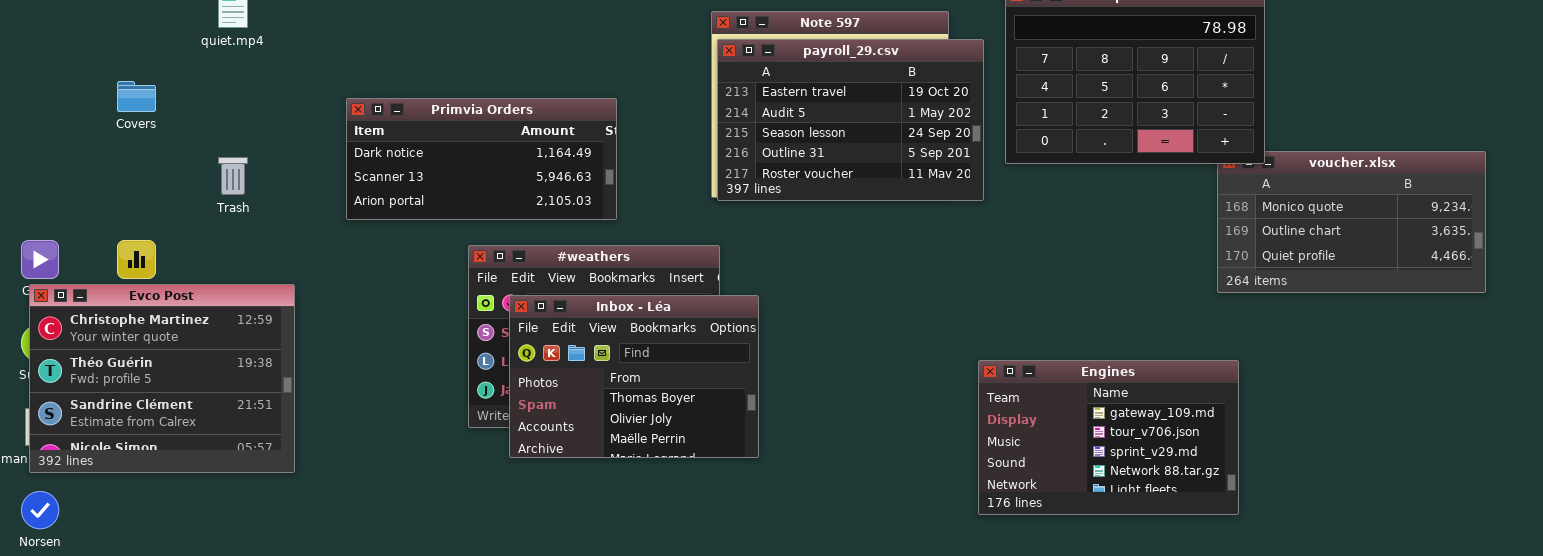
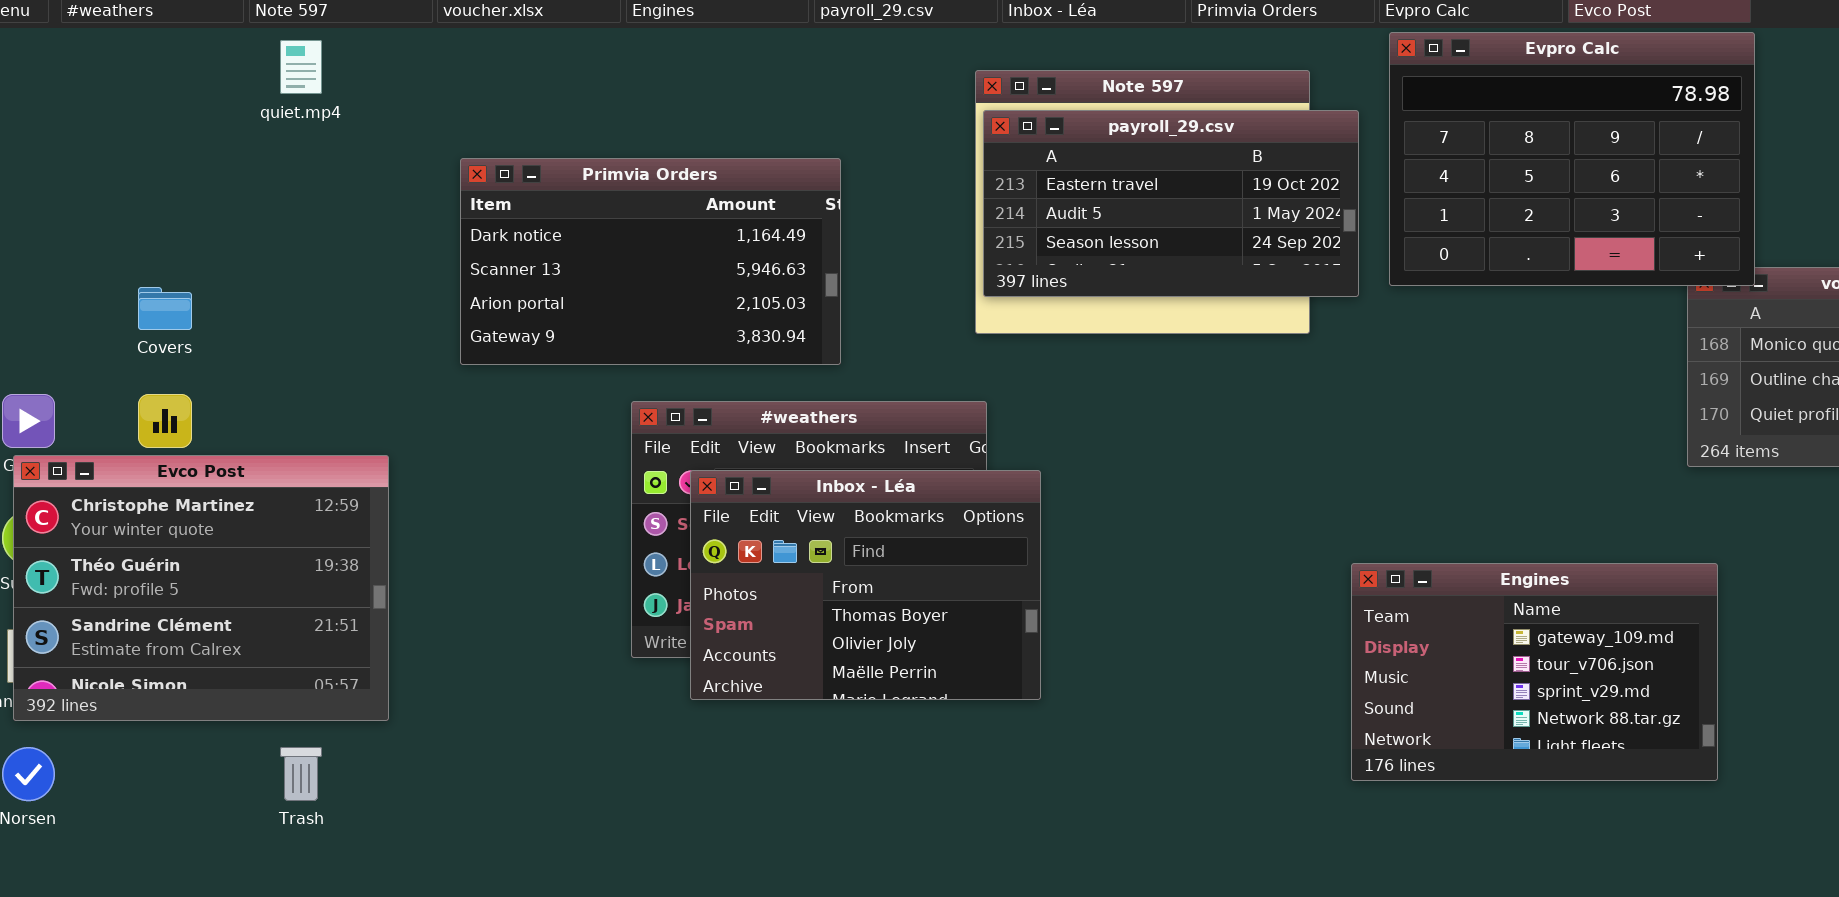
payroll_29.csv: [717,39,984,201] -> [983,110,1359,297], resized
Covers: [117,81,156,112] -> [138,287,192,330], moved
Primvia Orders: [346,98,617,220] -> [460,158,841,365], resized
Trash: [218,157,248,195] -> [280,747,322,801], moved

